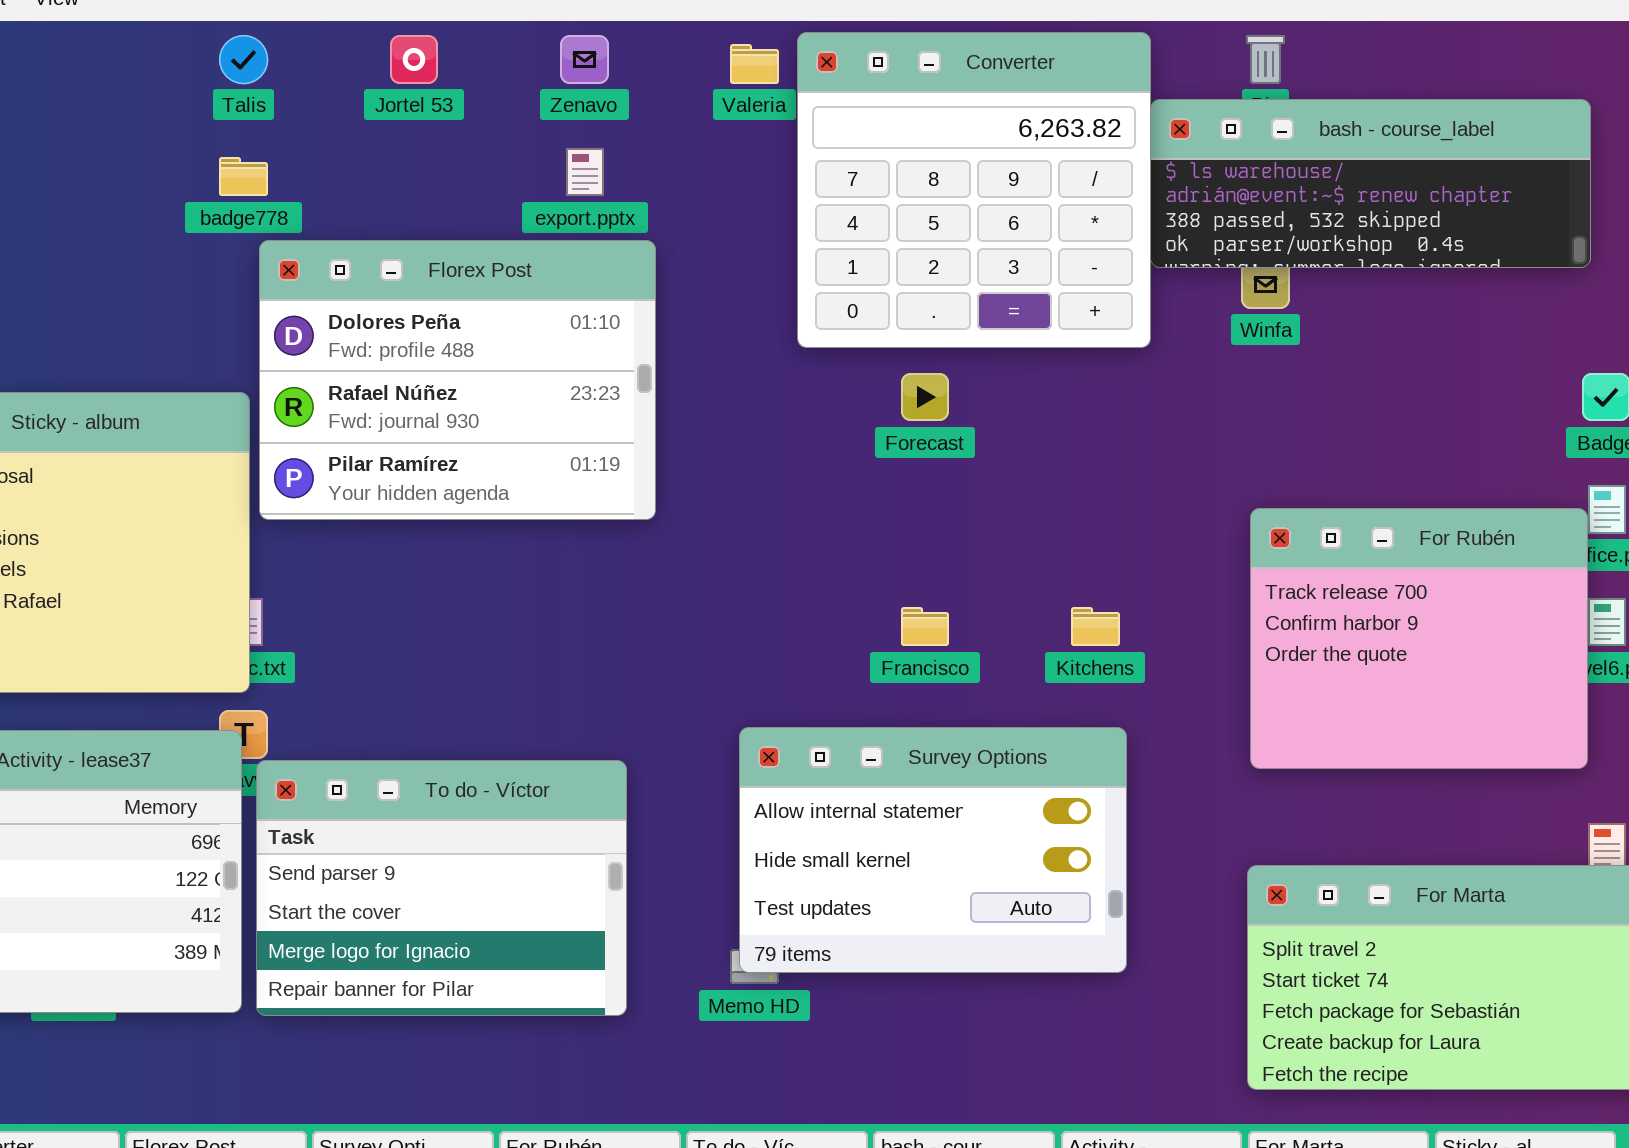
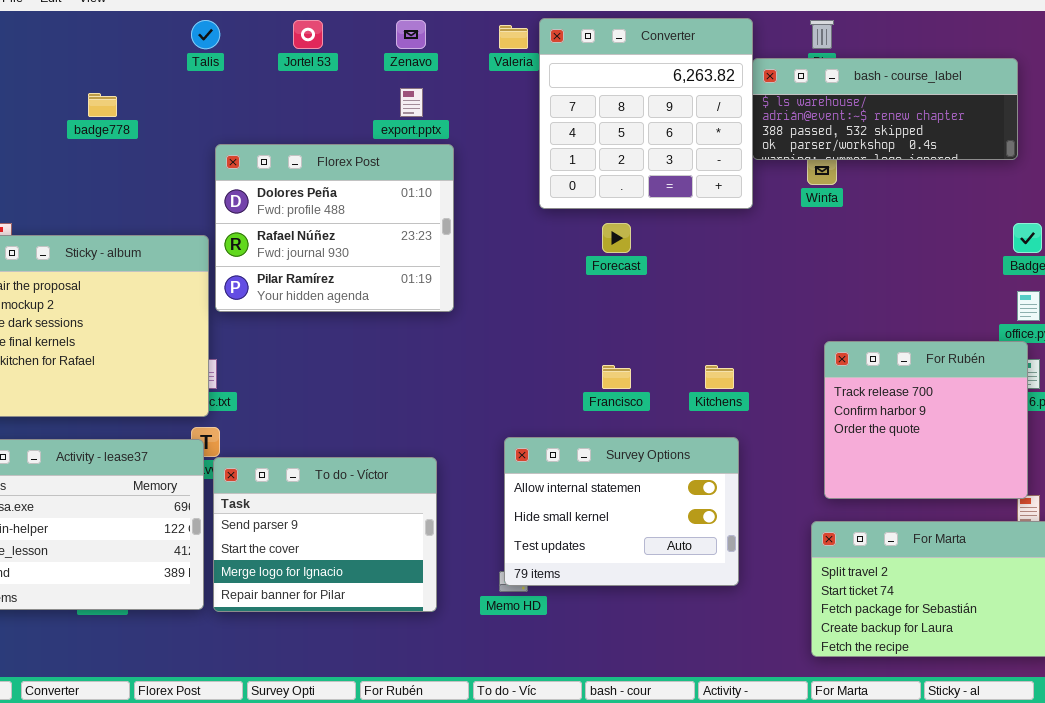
badge778: [219,157,268,196] -> [88,93,117,117], moved
For Rubén: [1250,508,1588,769] -> [824,341,1028,499], moved

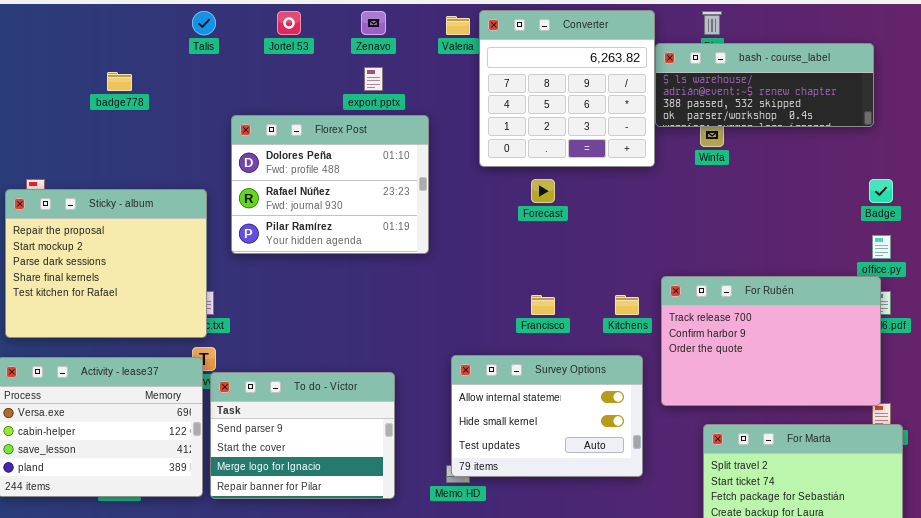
Florex Post: [215,144,454,312] -> [231,115,429,254], moved
For Rubén: [824,341,1028,499] -> [661,276,881,406], resized

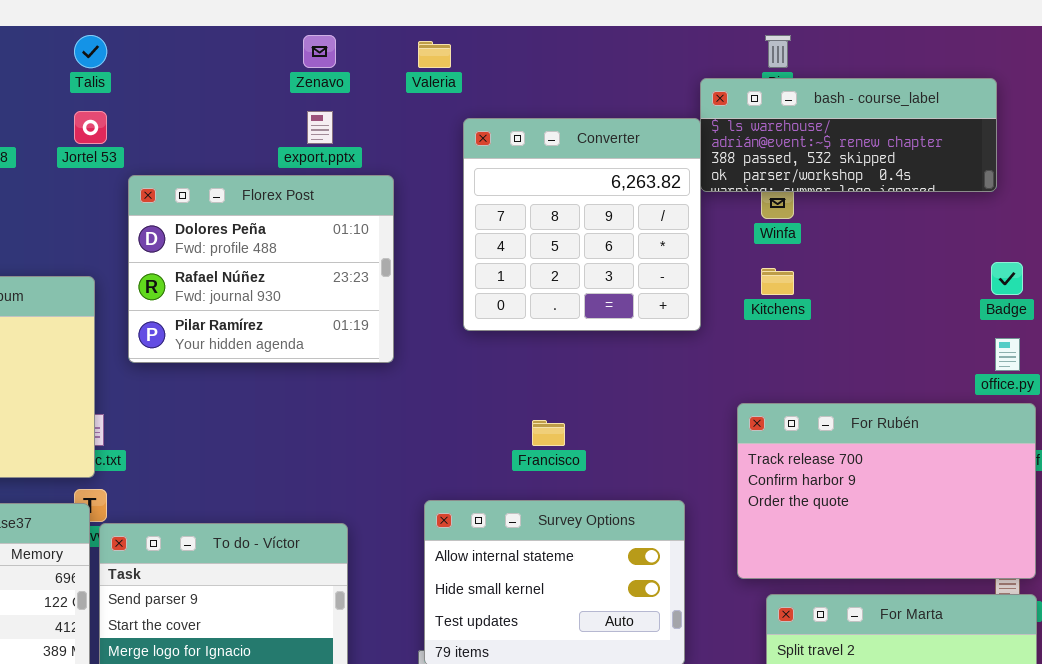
Converter: [479,10,655,167] -> [463,118,701,331], moved
Jortel 53: [277,11,301,35] -> [74,111,107,144], moved
For Rubén: [661,276,881,406] -> [737,403,1036,579], moved
Kitchens: [615,295,639,315] -> [761,268,794,295], moved

